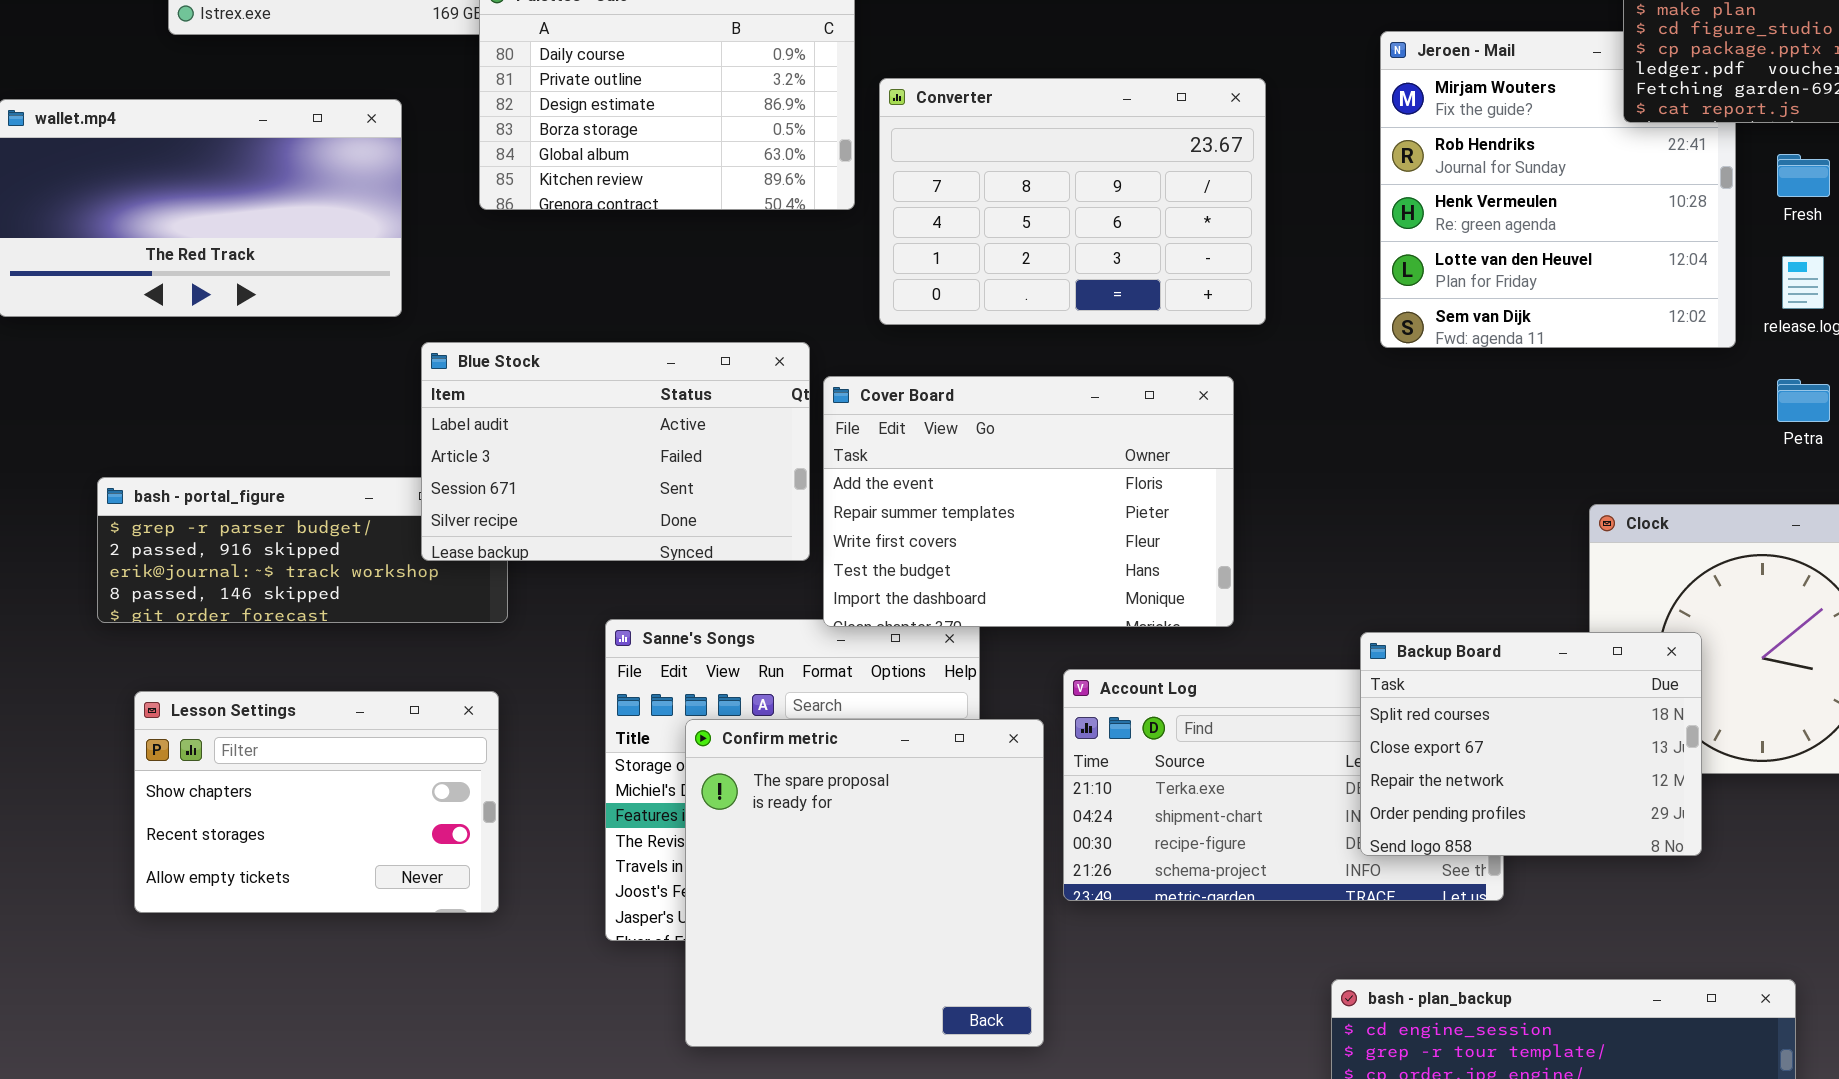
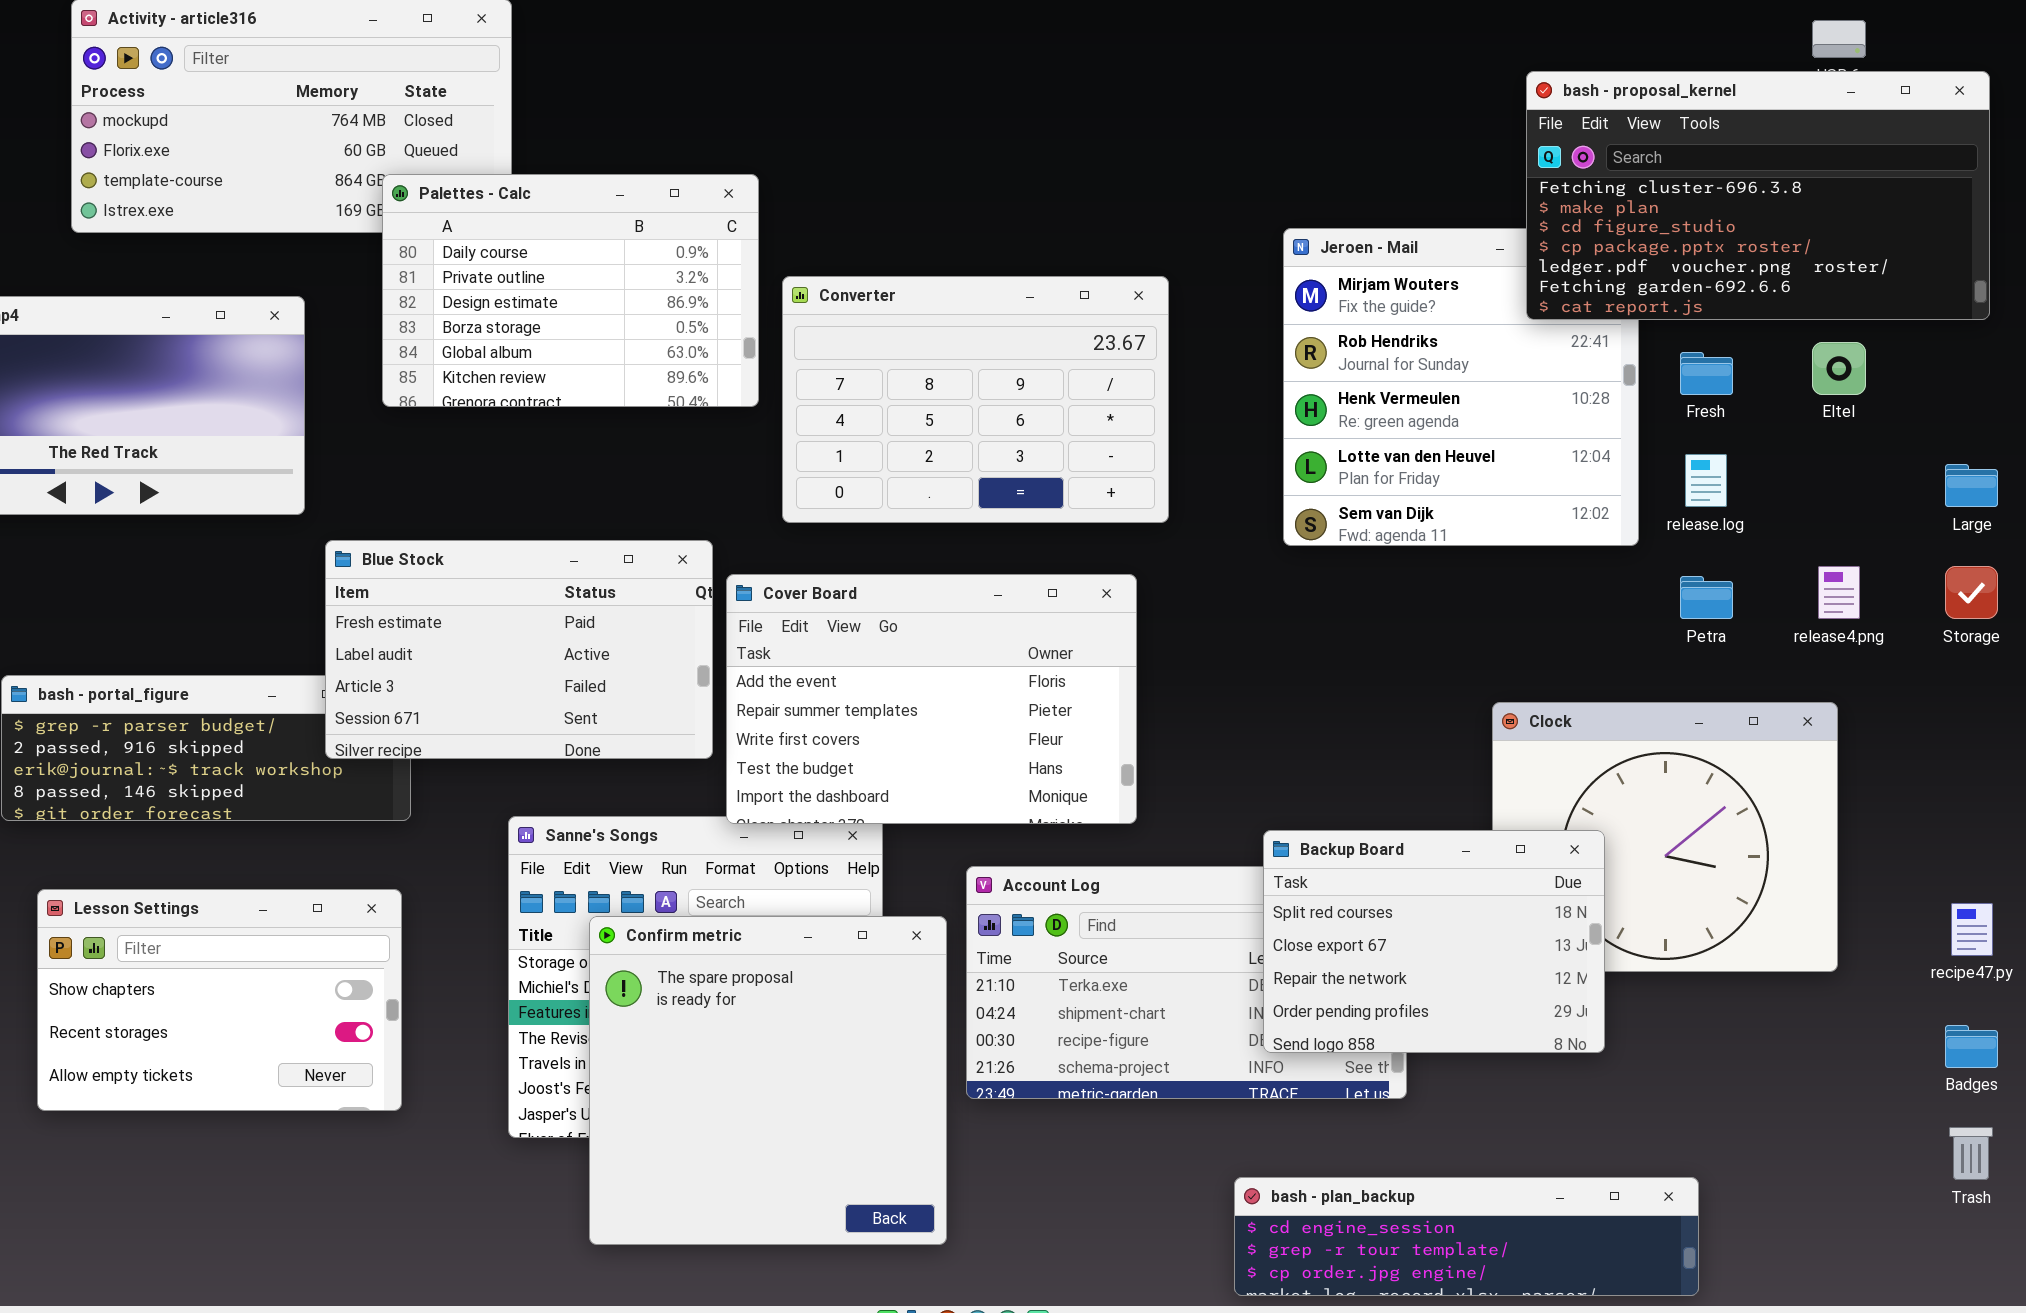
Blue Stock: [421,342,810,561] -> [325,540,713,759], scrolled up 1 row

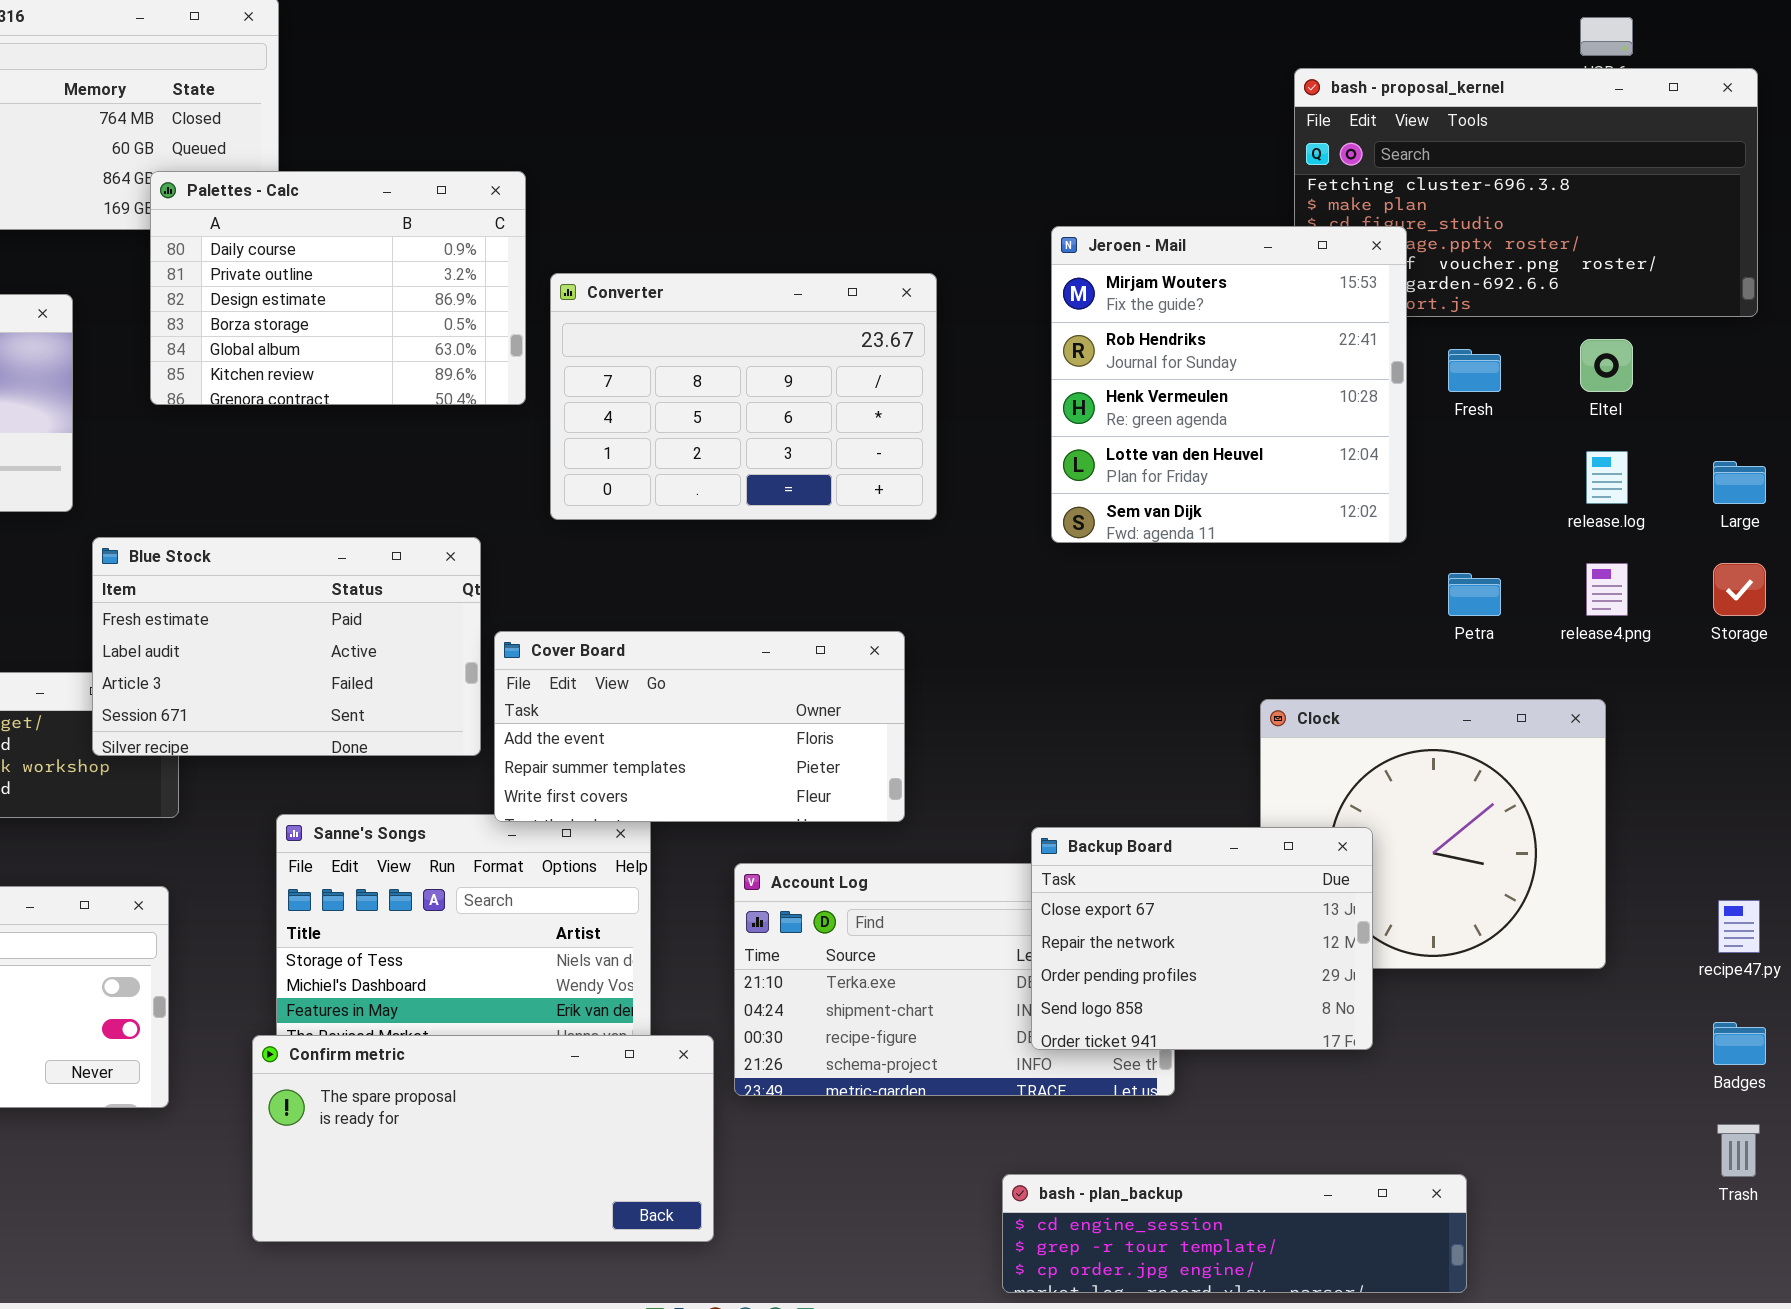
Jeroen - Mail: [1283,228,1639,546] -> [1051,226,1407,543], raised
release.log: [1685,454,1727,507] -> [1586,451,1628,504], moved
Cover Board: [726,574,1137,824] -> [494,631,905,822], resized
Backup Board: [1263,830,1605,1053] -> [1031,827,1373,1050], scrolled down 1 row
Confirm metric: [589,916,947,1245] -> [252,1035,714,1242], resized

